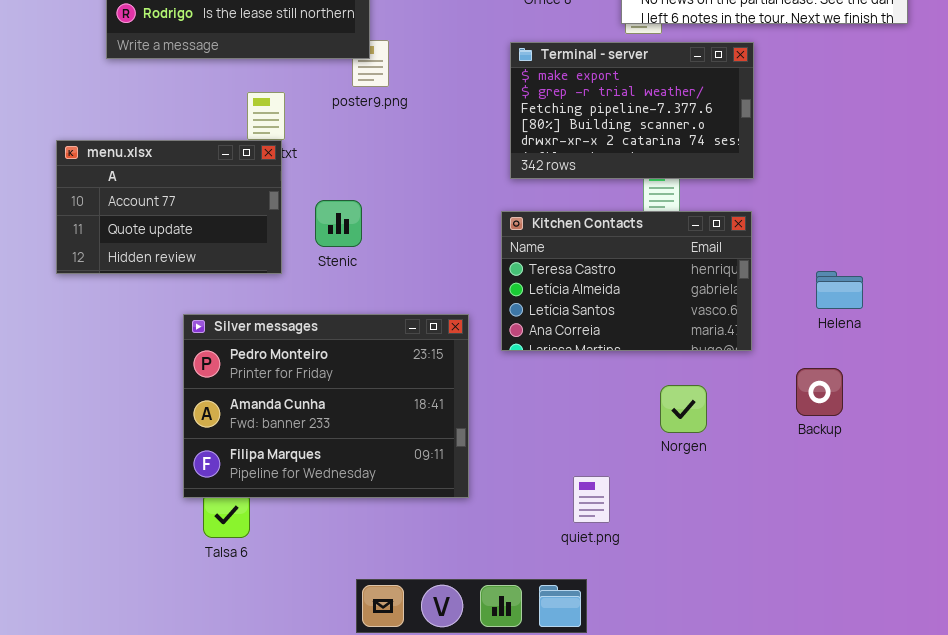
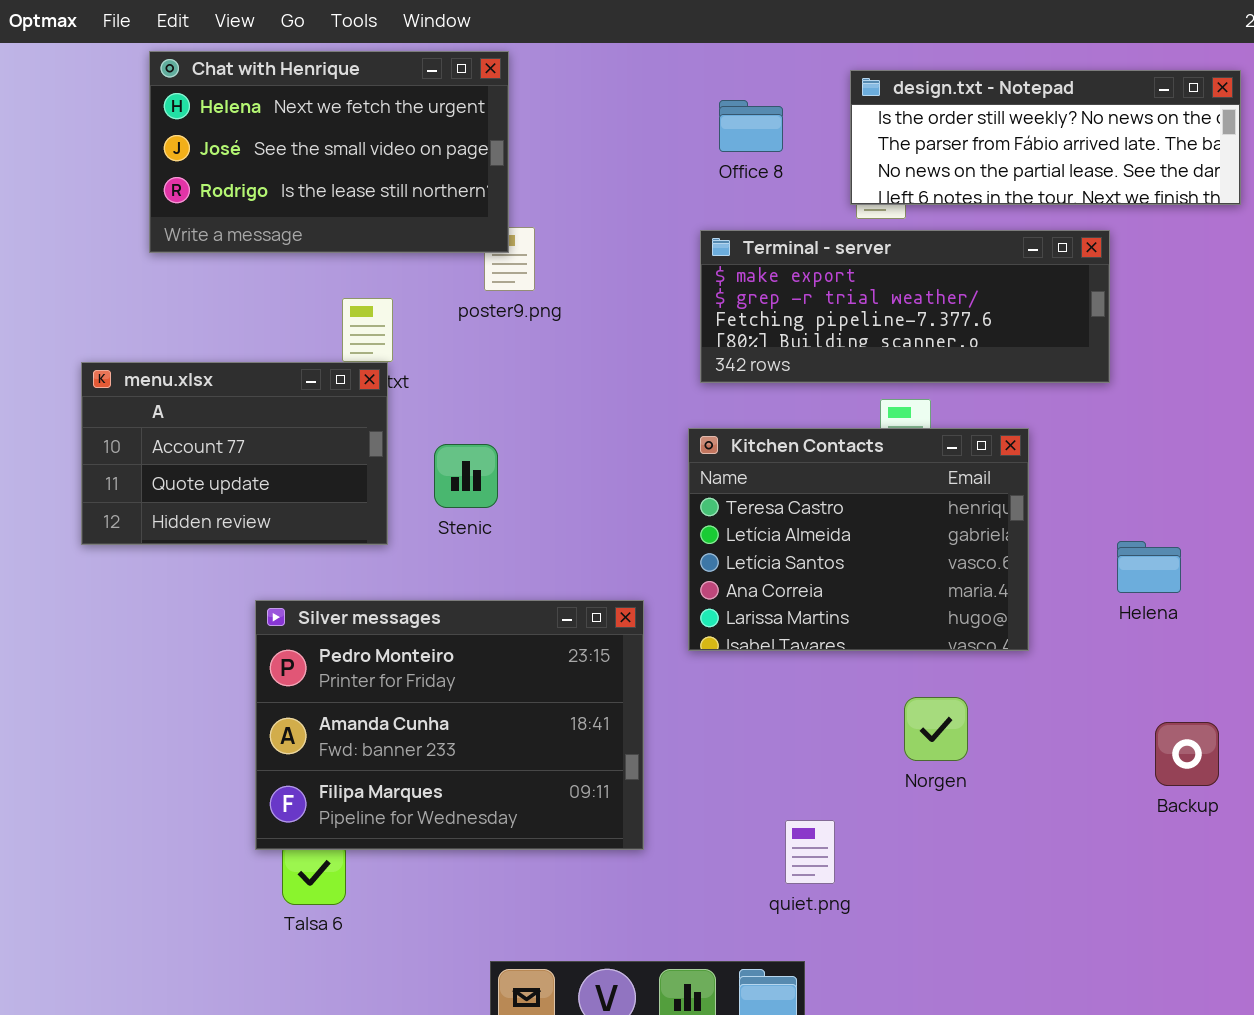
Terminal - server: [510,42,754,179] -> [700,230,1110,383], resized
Kitchen Contacts: [501,211,752,351] -> [688,428,1029,651], resized
Backup: [796,368,843,416] -> [1155,722,1219,786], moved

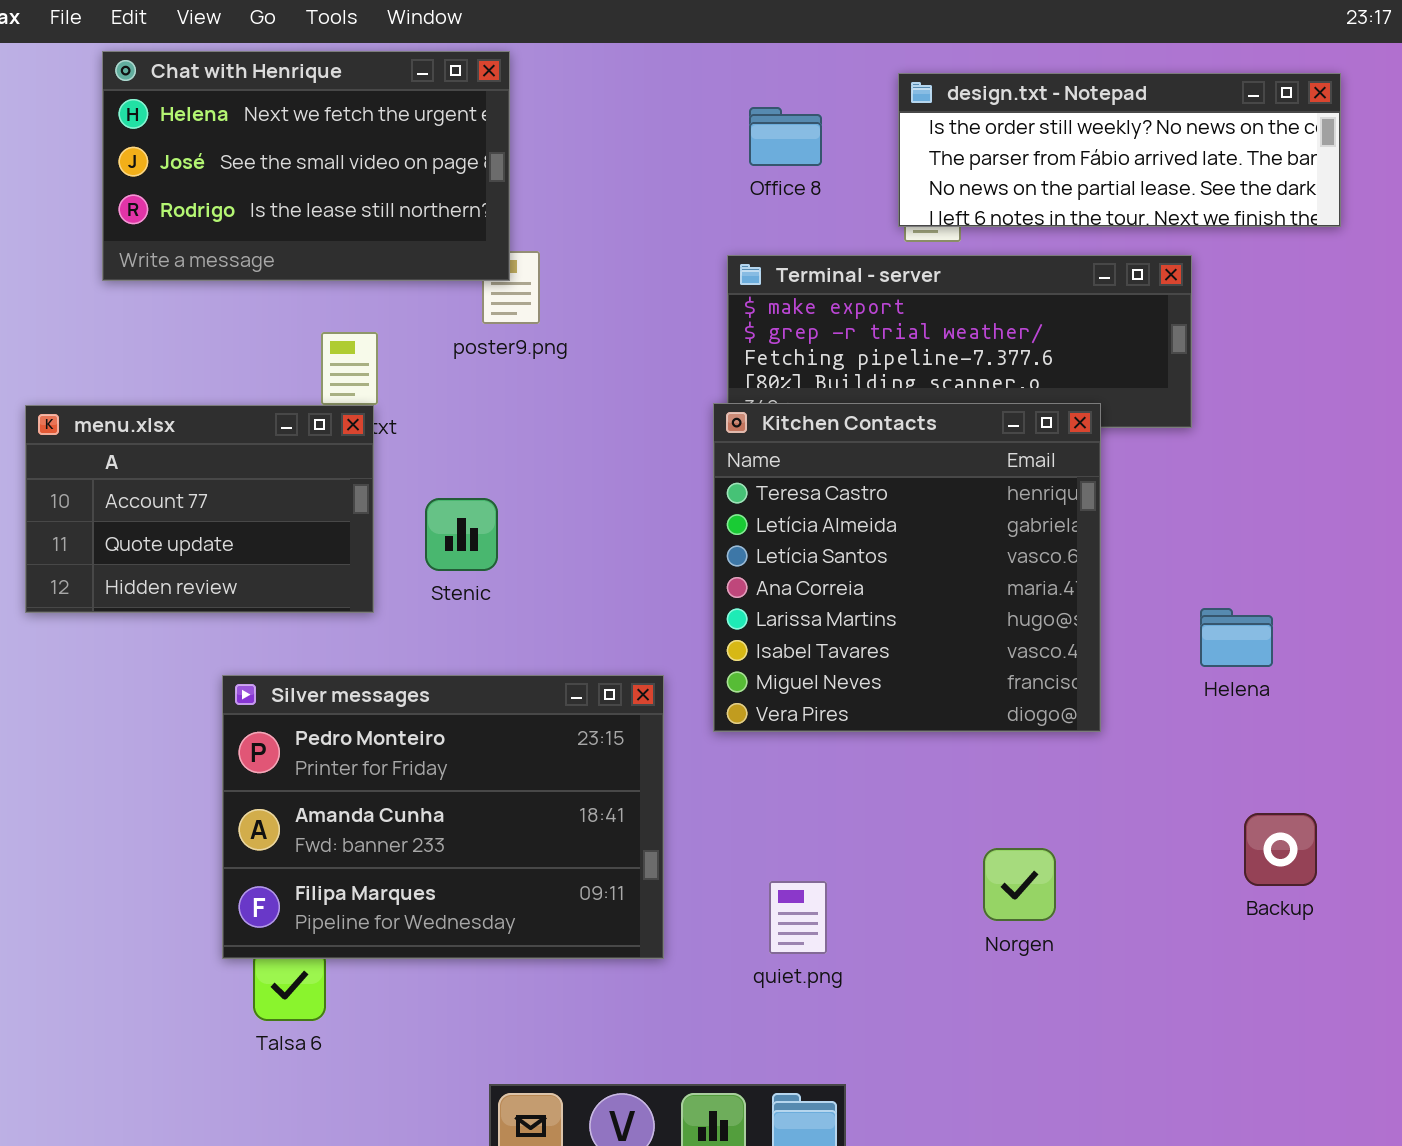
Kitchen Contacts: [688,428,1029,651] -> [713,403,1101,732], resized
Norgen: [904,697,968,761] -> [983,848,1056,921], moved
quiet.png: [785,820,835,884] -> [769,881,827,954], moved

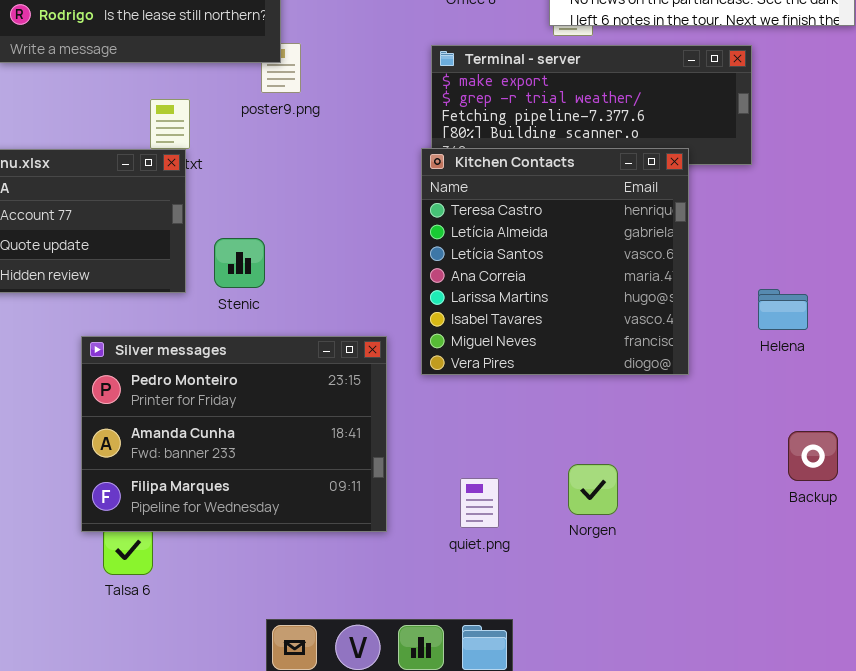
Stenic: [425,498,498,571] -> [214,238,265,288], moved
Norgen: [983,848,1056,921] -> [568,464,618,515], moved

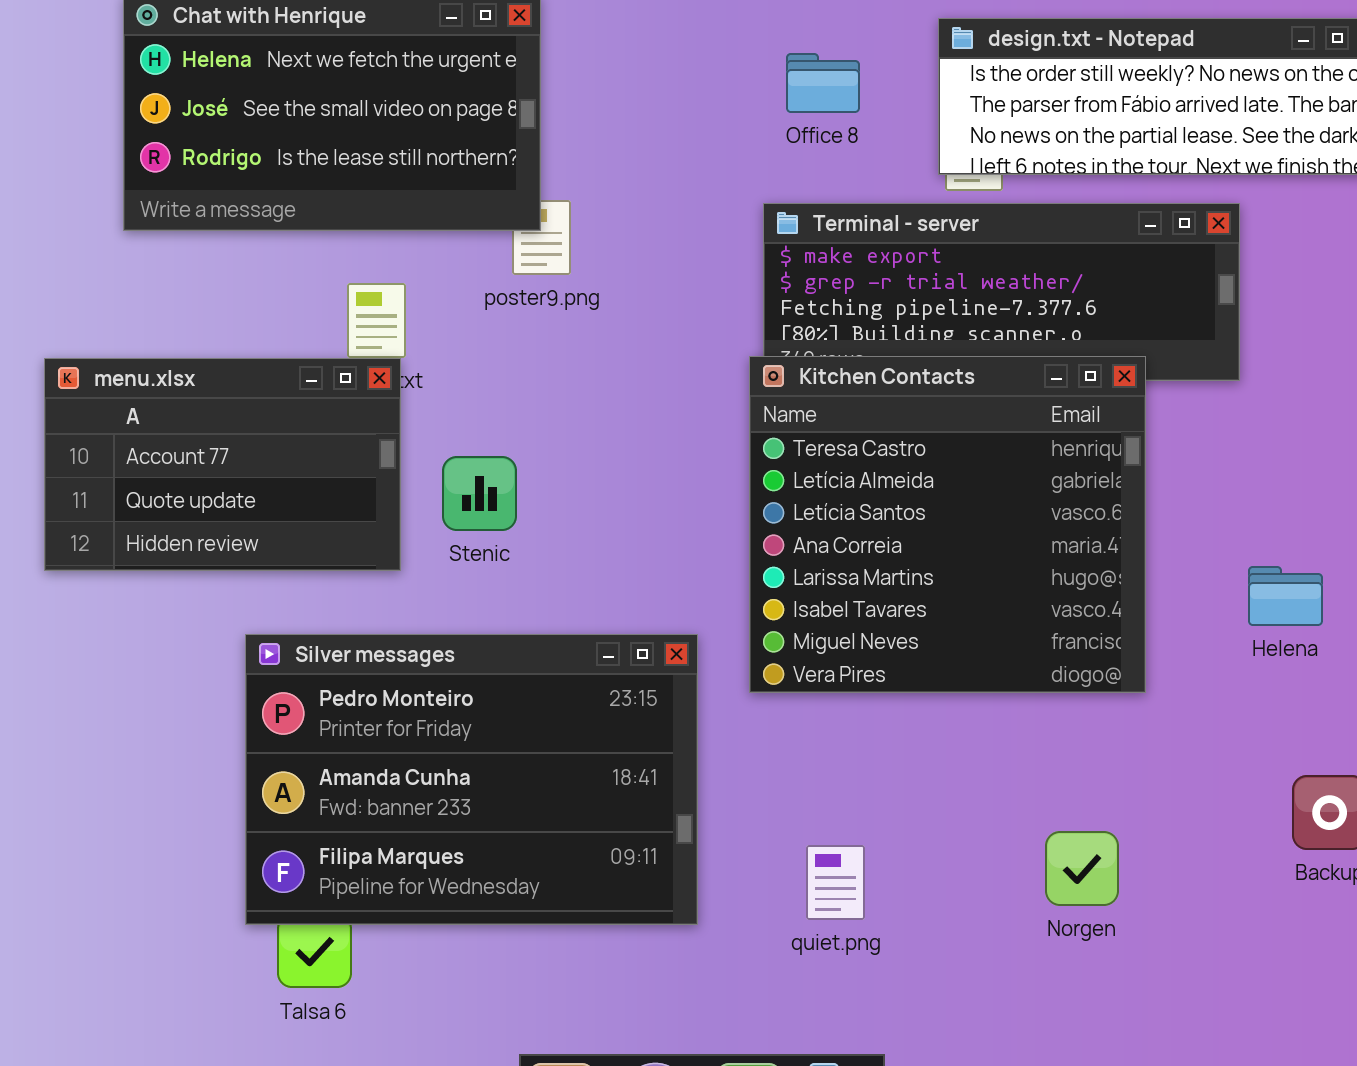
Stenic: [214,238,265,288] -> [442,456,517,531], moved
Norgen: [568,464,618,515] -> [1045,831,1119,906], moved

